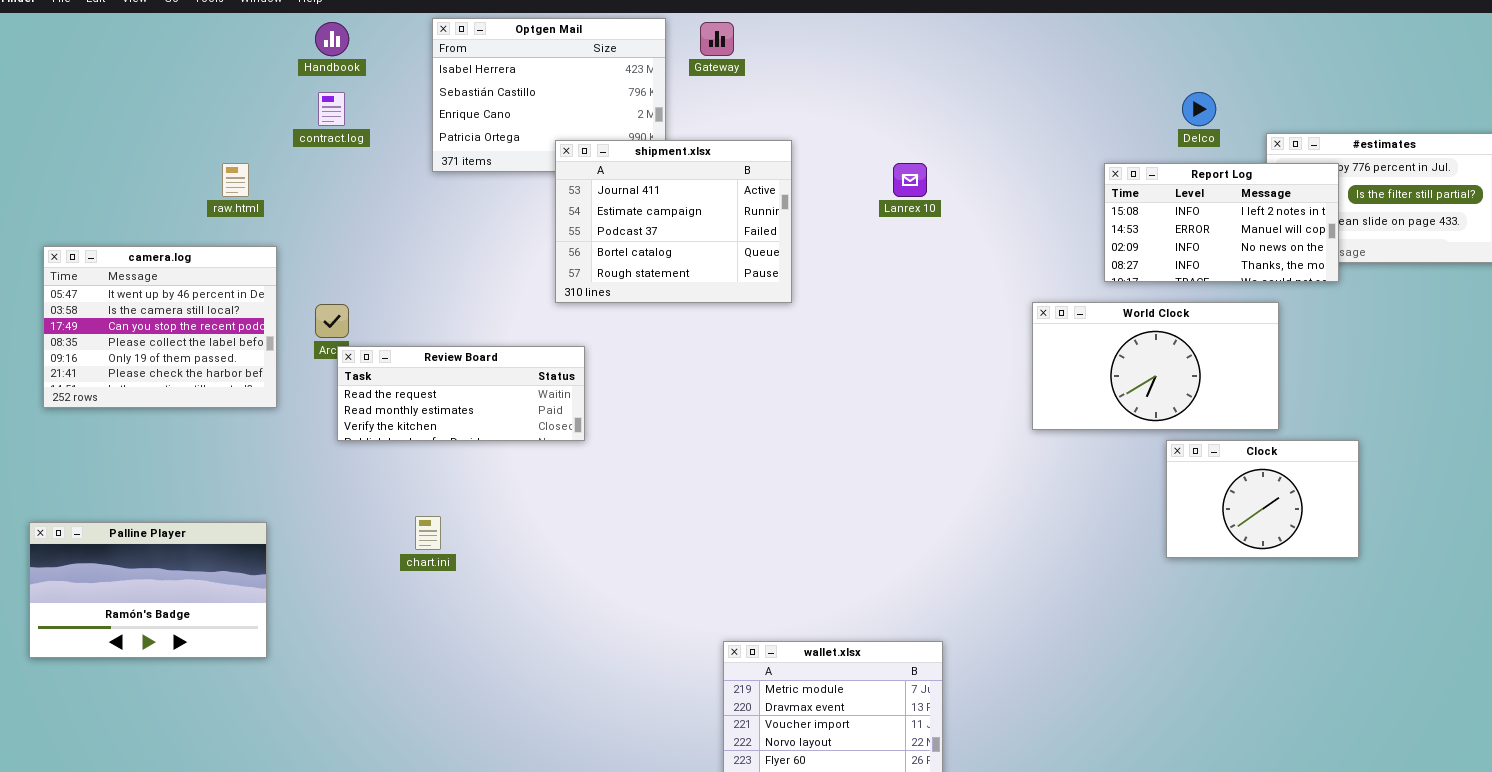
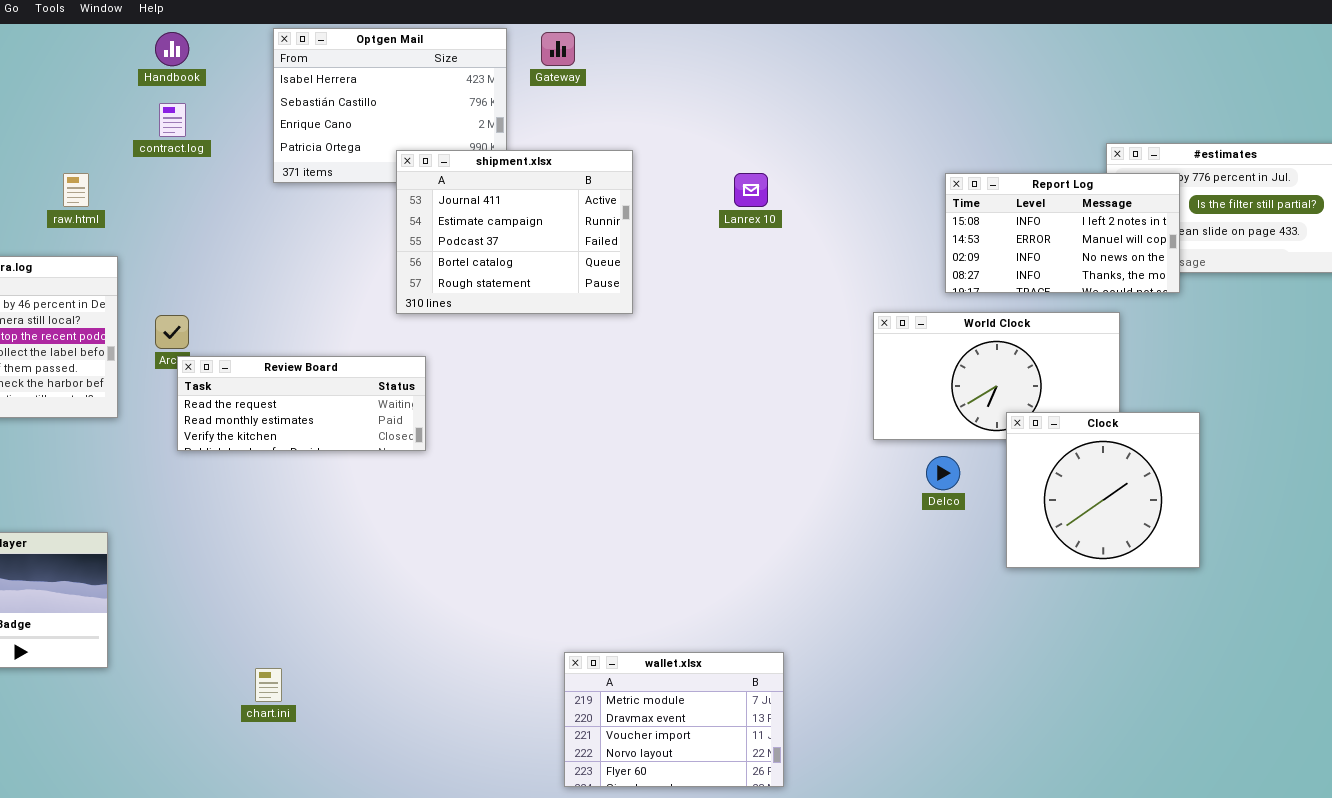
Delco: [1182,92,1216,126] -> [926,456,960,490], moved
Clock: [1166,440,1359,558] -> [1006,412,1200,568], resized
chart.ini: [415,516,441,550] -> [255,668,282,702], moved

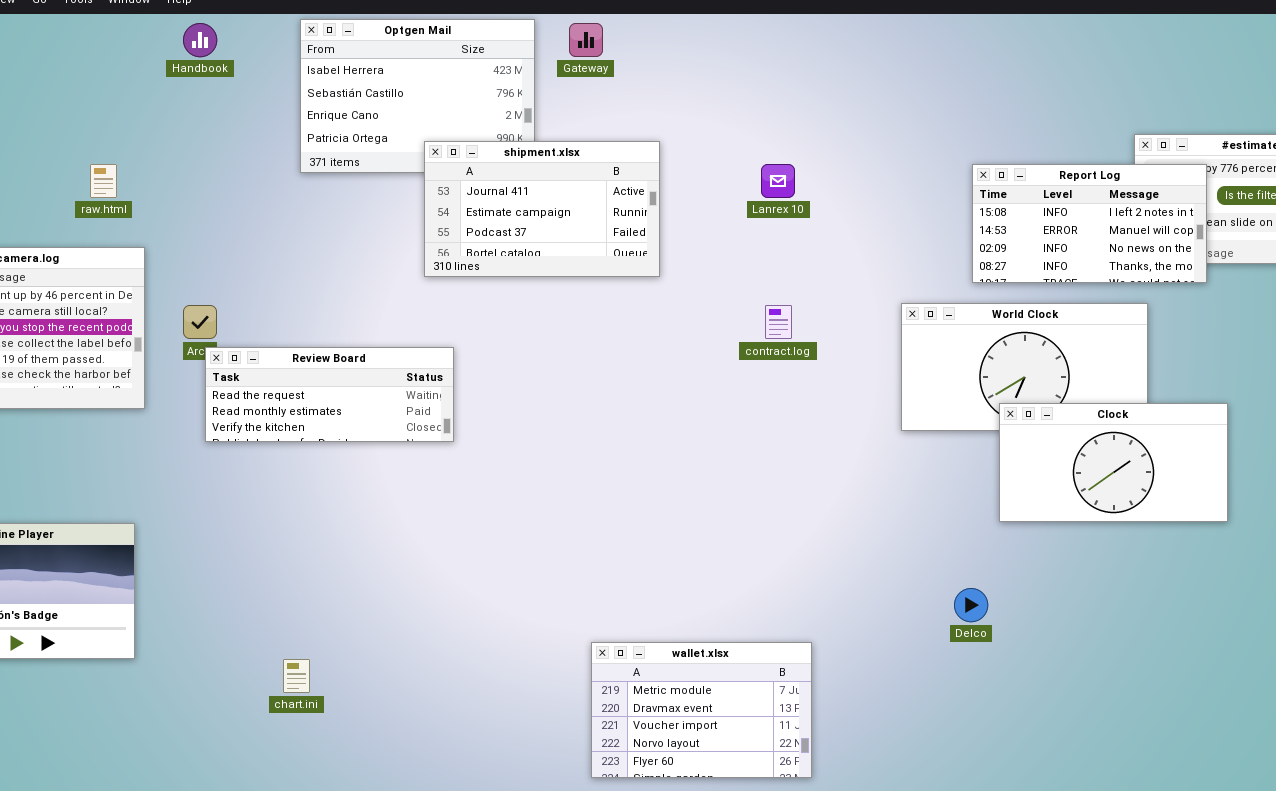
contract.log: [159,103,186,137] -> [765,305,792,339], moved
shipment.xlsx: [396,150,633,314] -> [424,141,660,277], resized
Clock: [1006,412,1200,568] -> [999,403,1228,522], resized
Delco: [926,456,960,490] -> [954,588,988,622], moved

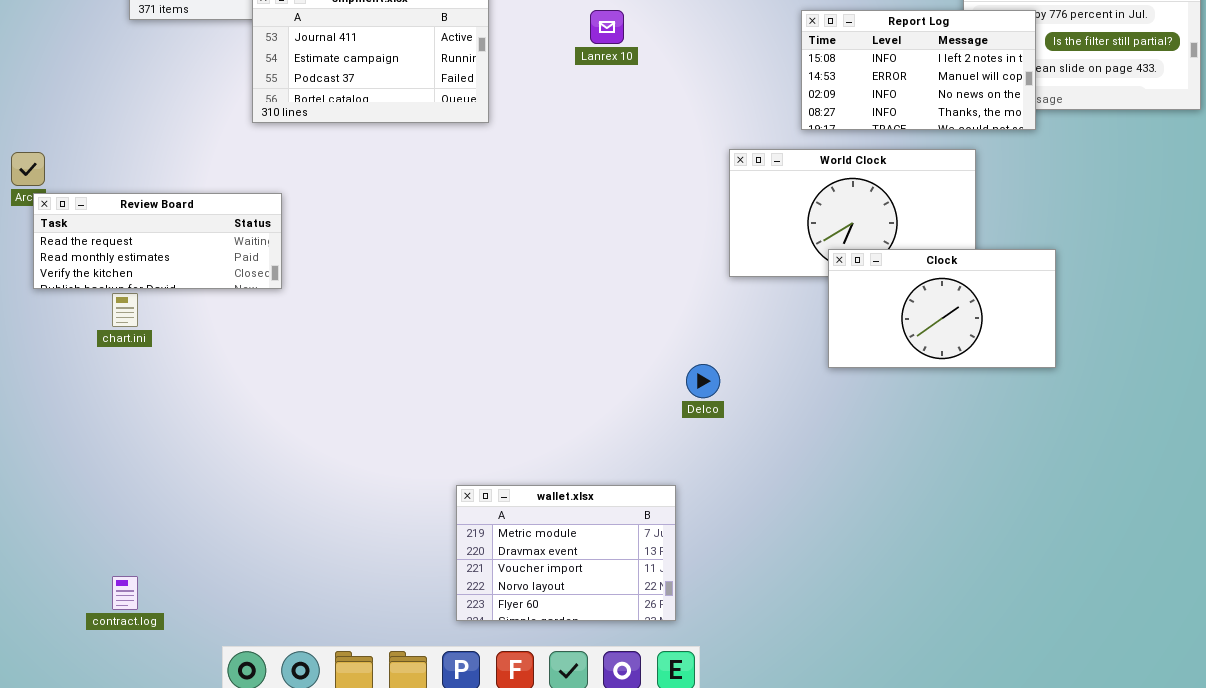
contract.log: [765,305,792,339] -> [112,576,138,610], moved
Delco: [954,588,988,622] -> [686,364,720,398], moved
wallet.xlsx: [591,642,812,778] -> [456,485,676,621], moved
chart.ini: [283,659,310,693] -> [112,293,138,327], moved

